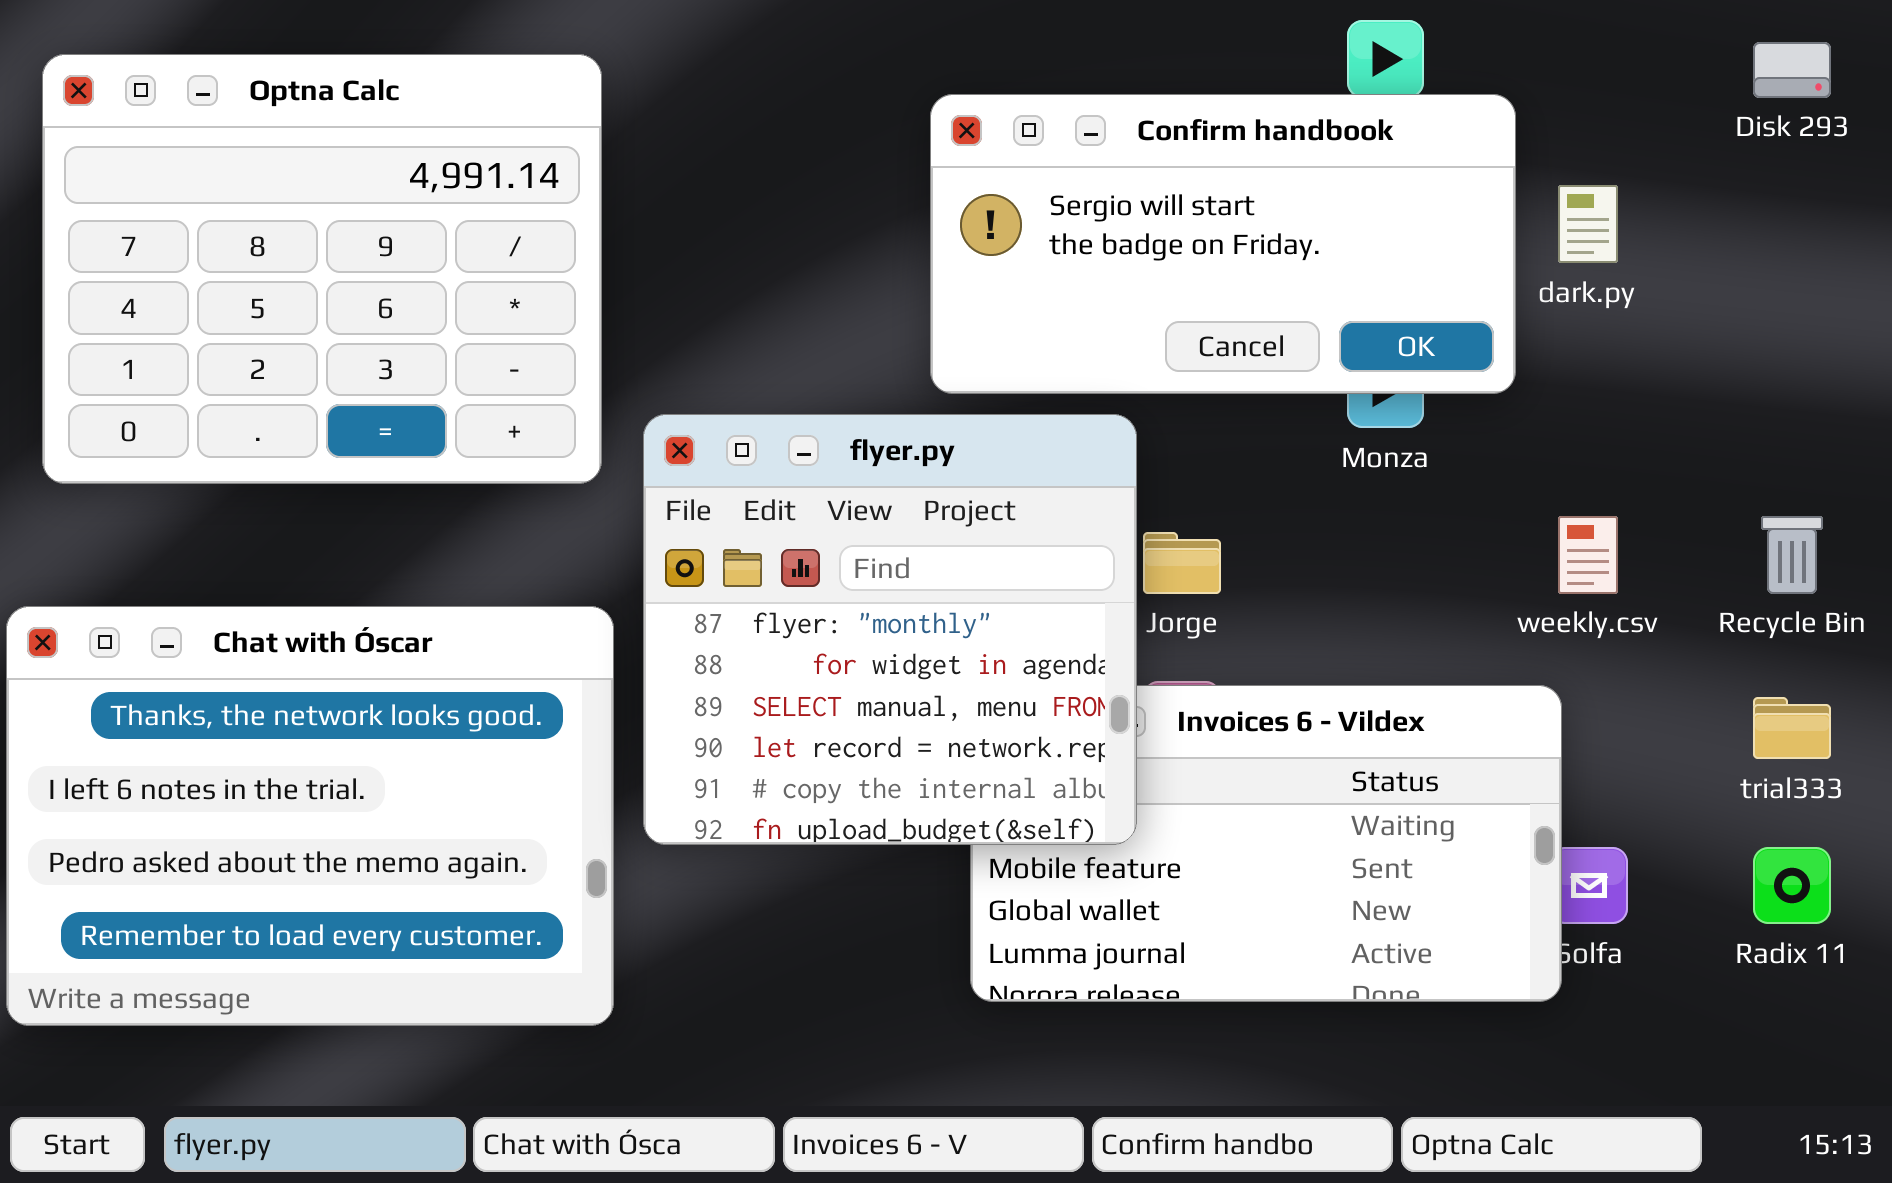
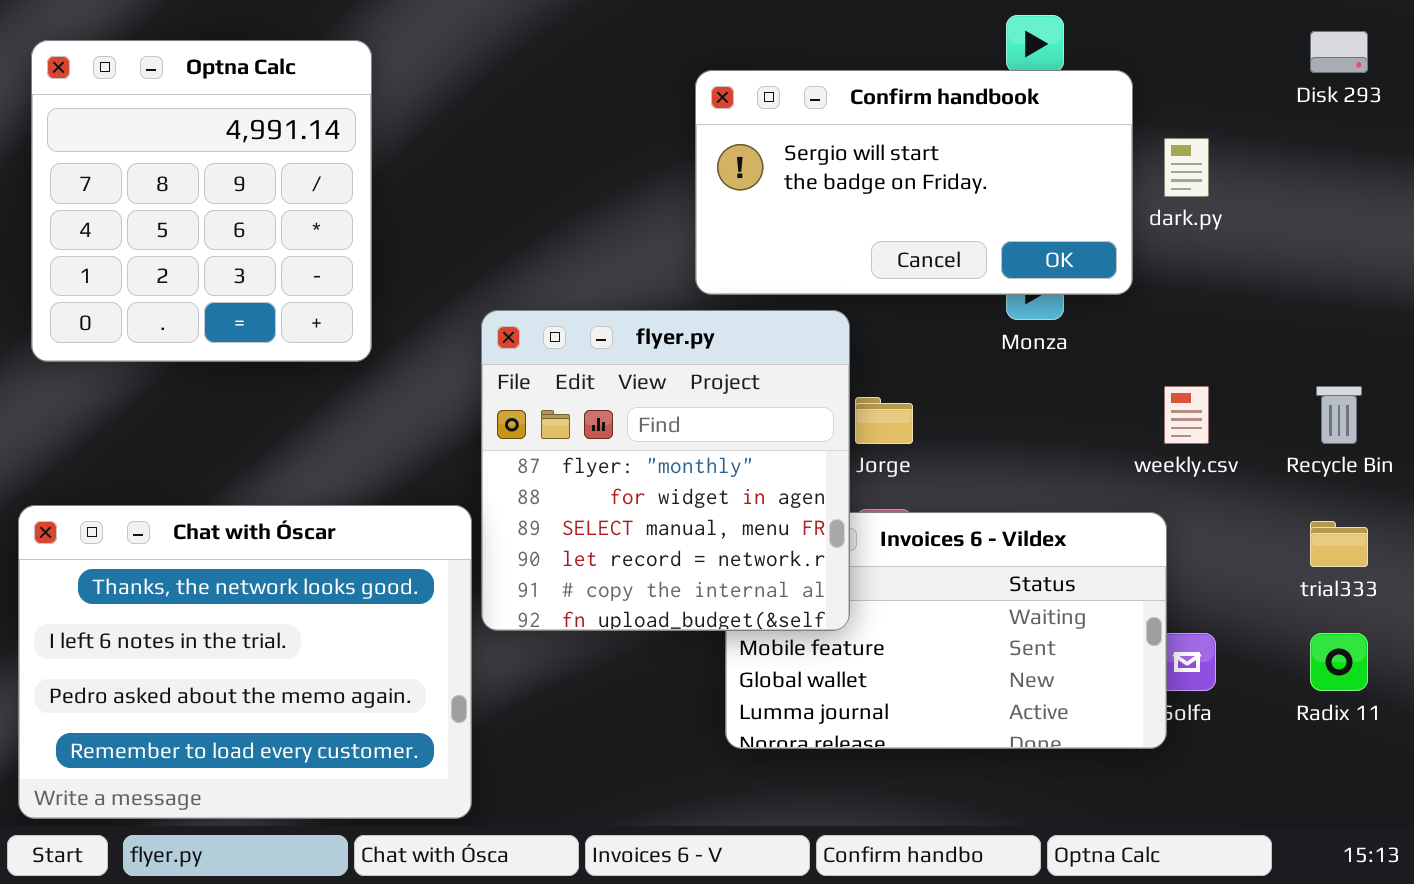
Optna Calc: [42,54,602,484] -> [31,40,372,362], resized
Chat with Óscar: [6,606,614,1026] -> [18,505,472,819], moved

